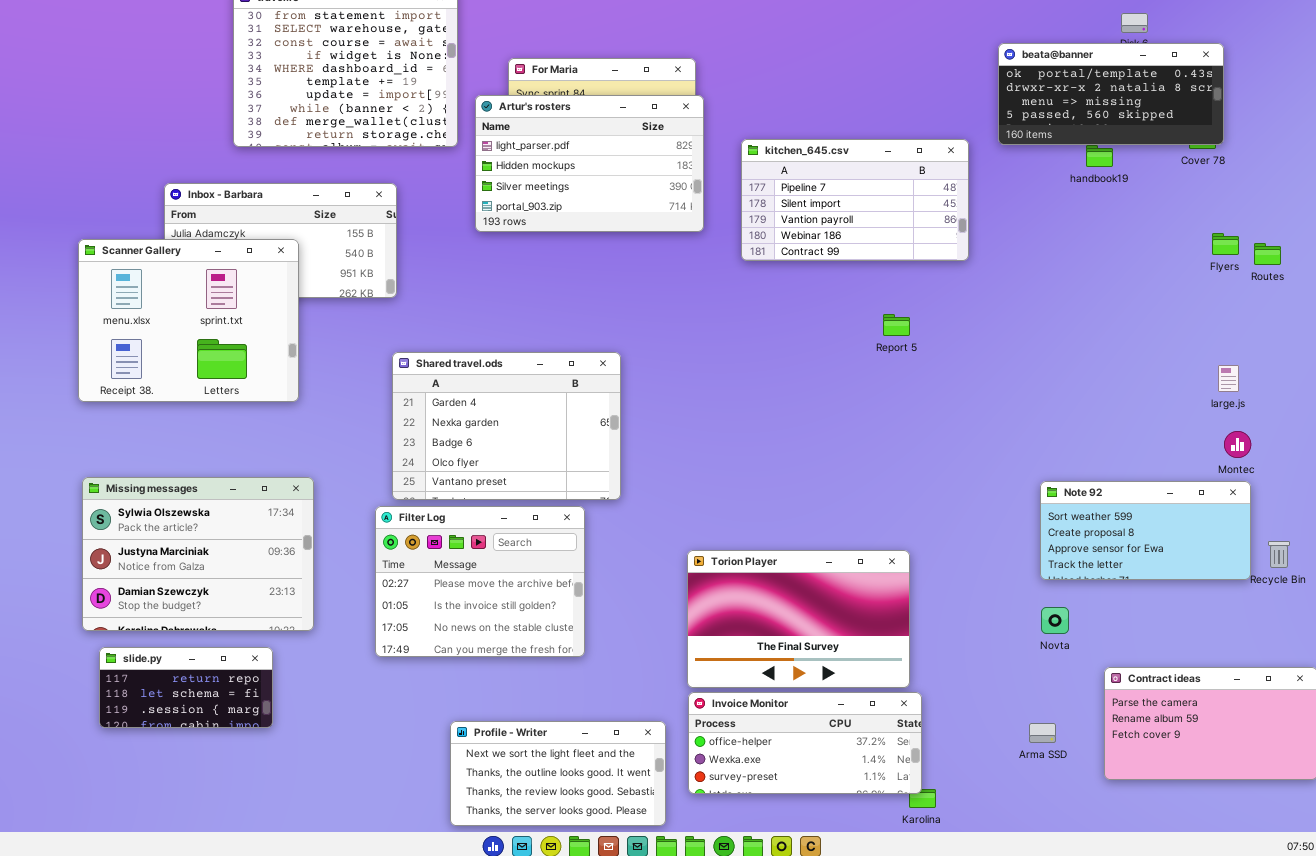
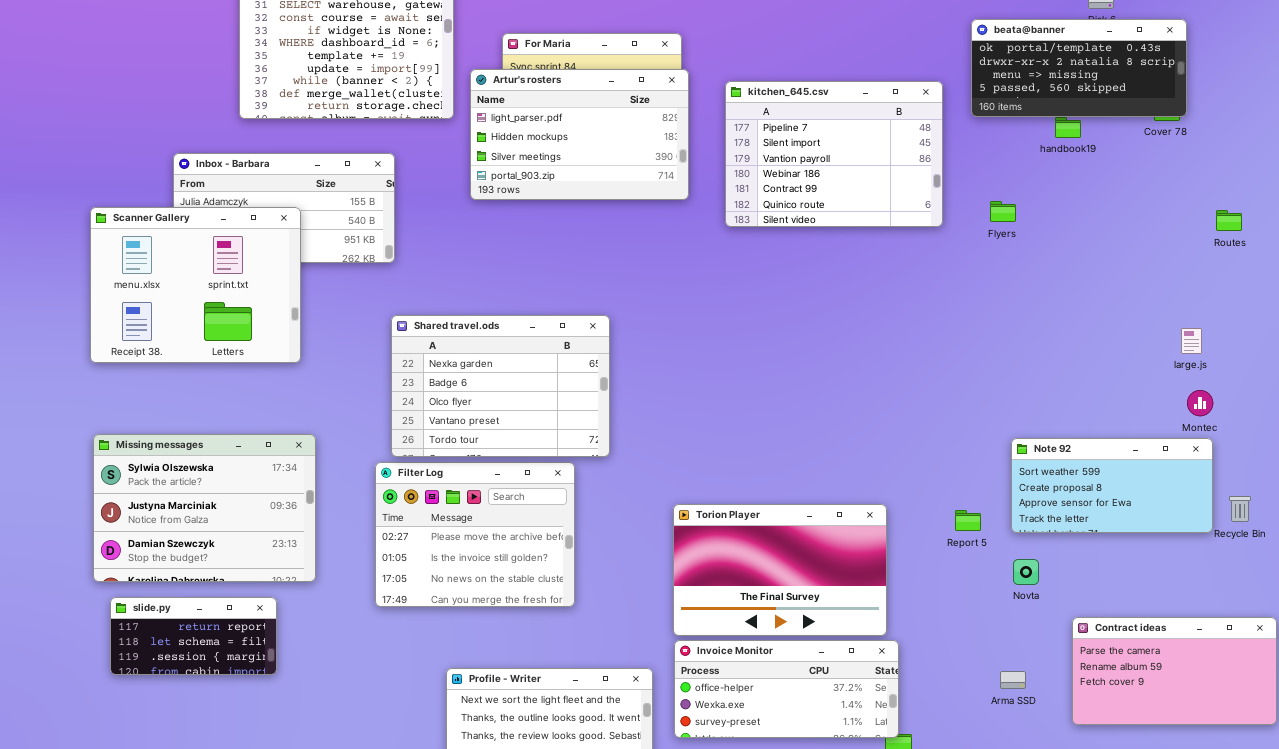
kitchen_645.csv: [741,139,969,261] -> [725,81,943,227], resized
Flyers: [1212,233,1239,255] -> [990,201,1016,222], moved
Report 5: [883,314,910,336] -> [955,510,981,531], moved
Shared travel.ods: [392,352,621,500] -> [391,315,610,457], scrolled down 1 row

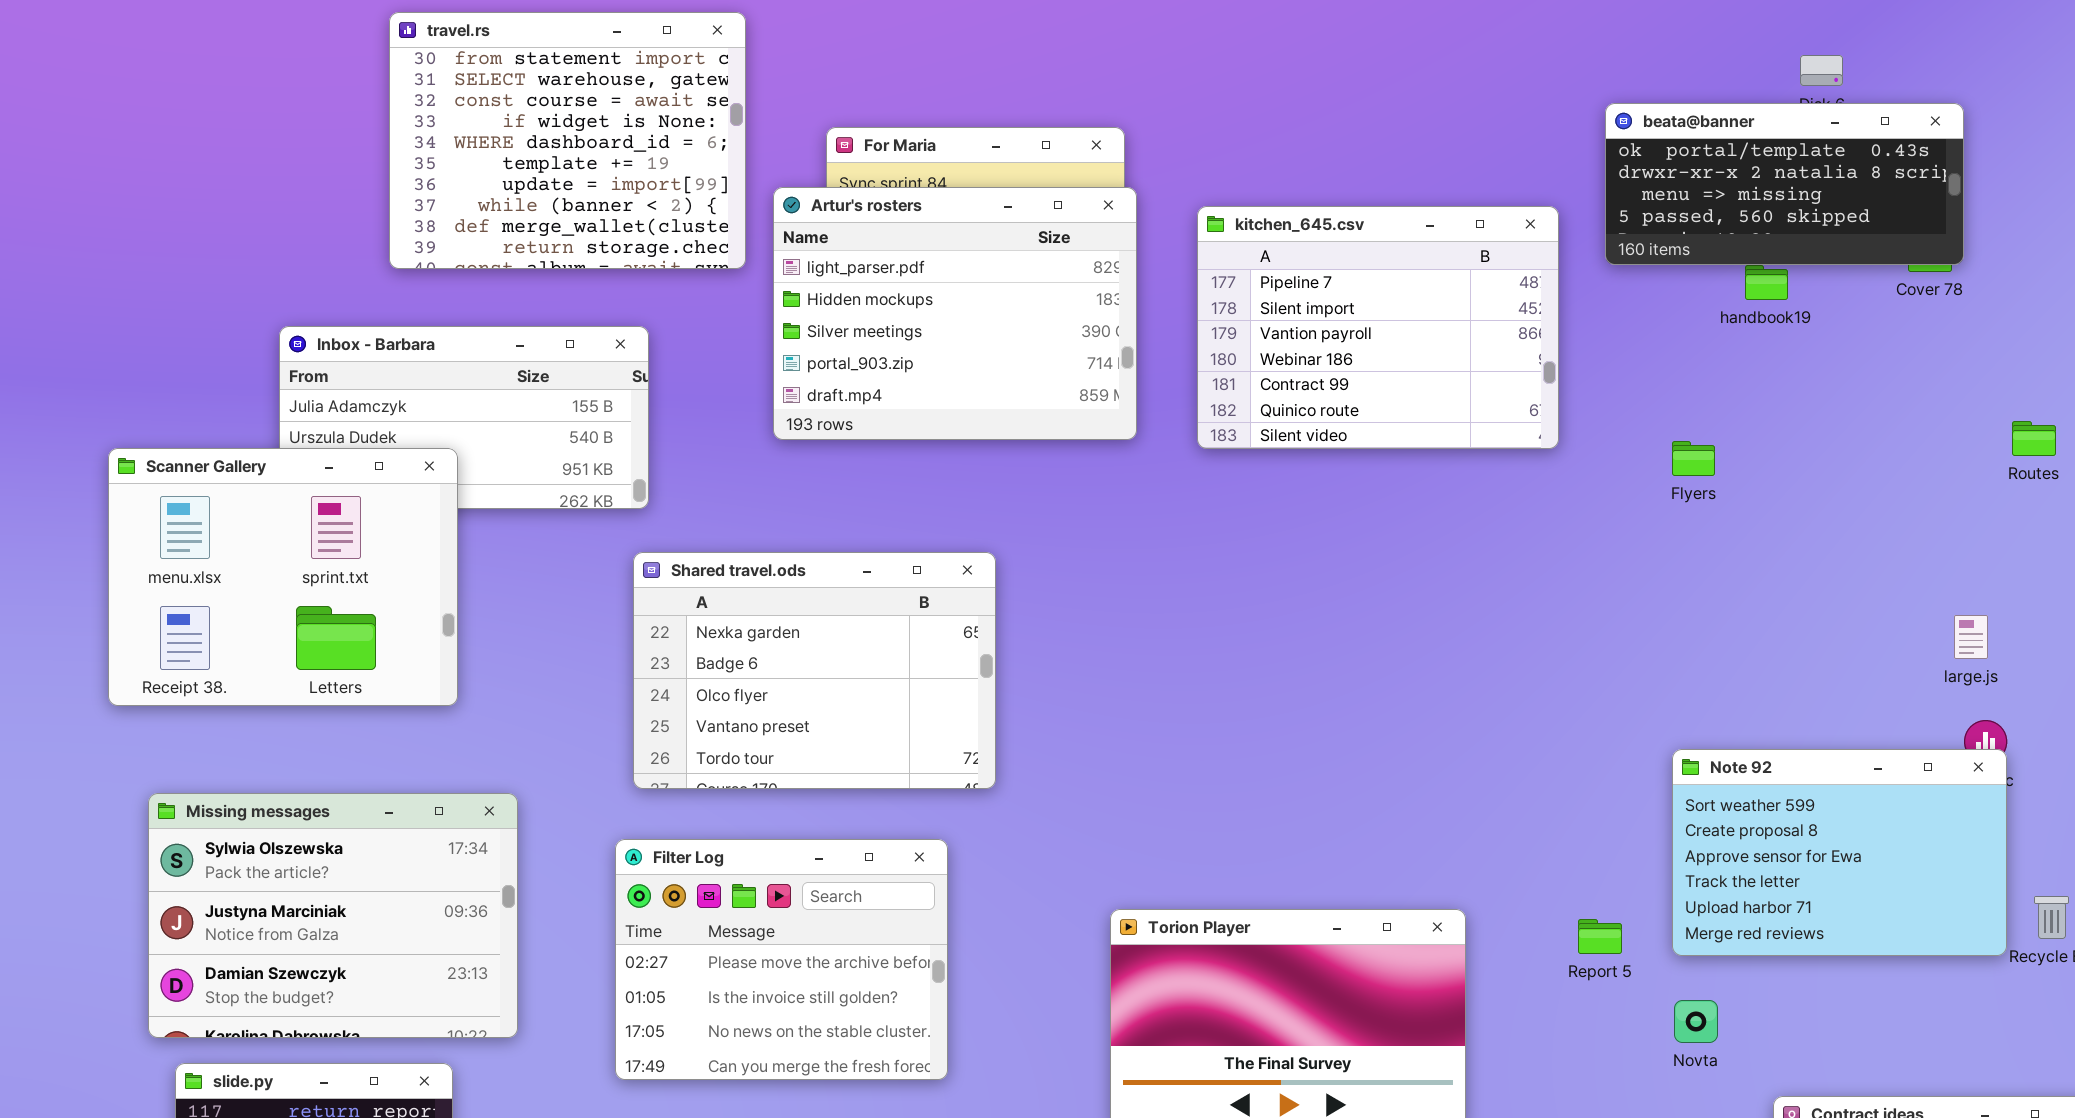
Artur's rosters: [470,69,689,200] -> [773,187,1137,440], resized
Flyers: [990,201,1016,222] -> [1672,441,1715,476], moved
Scanner Gallery: [90,207,301,363] -> [108,448,458,706], moved
Shared travel.ods: [391,315,610,457] -> [633,552,996,789], moved
Note 92: [1011,438,1213,533] -> [1672,749,2007,956], resized

